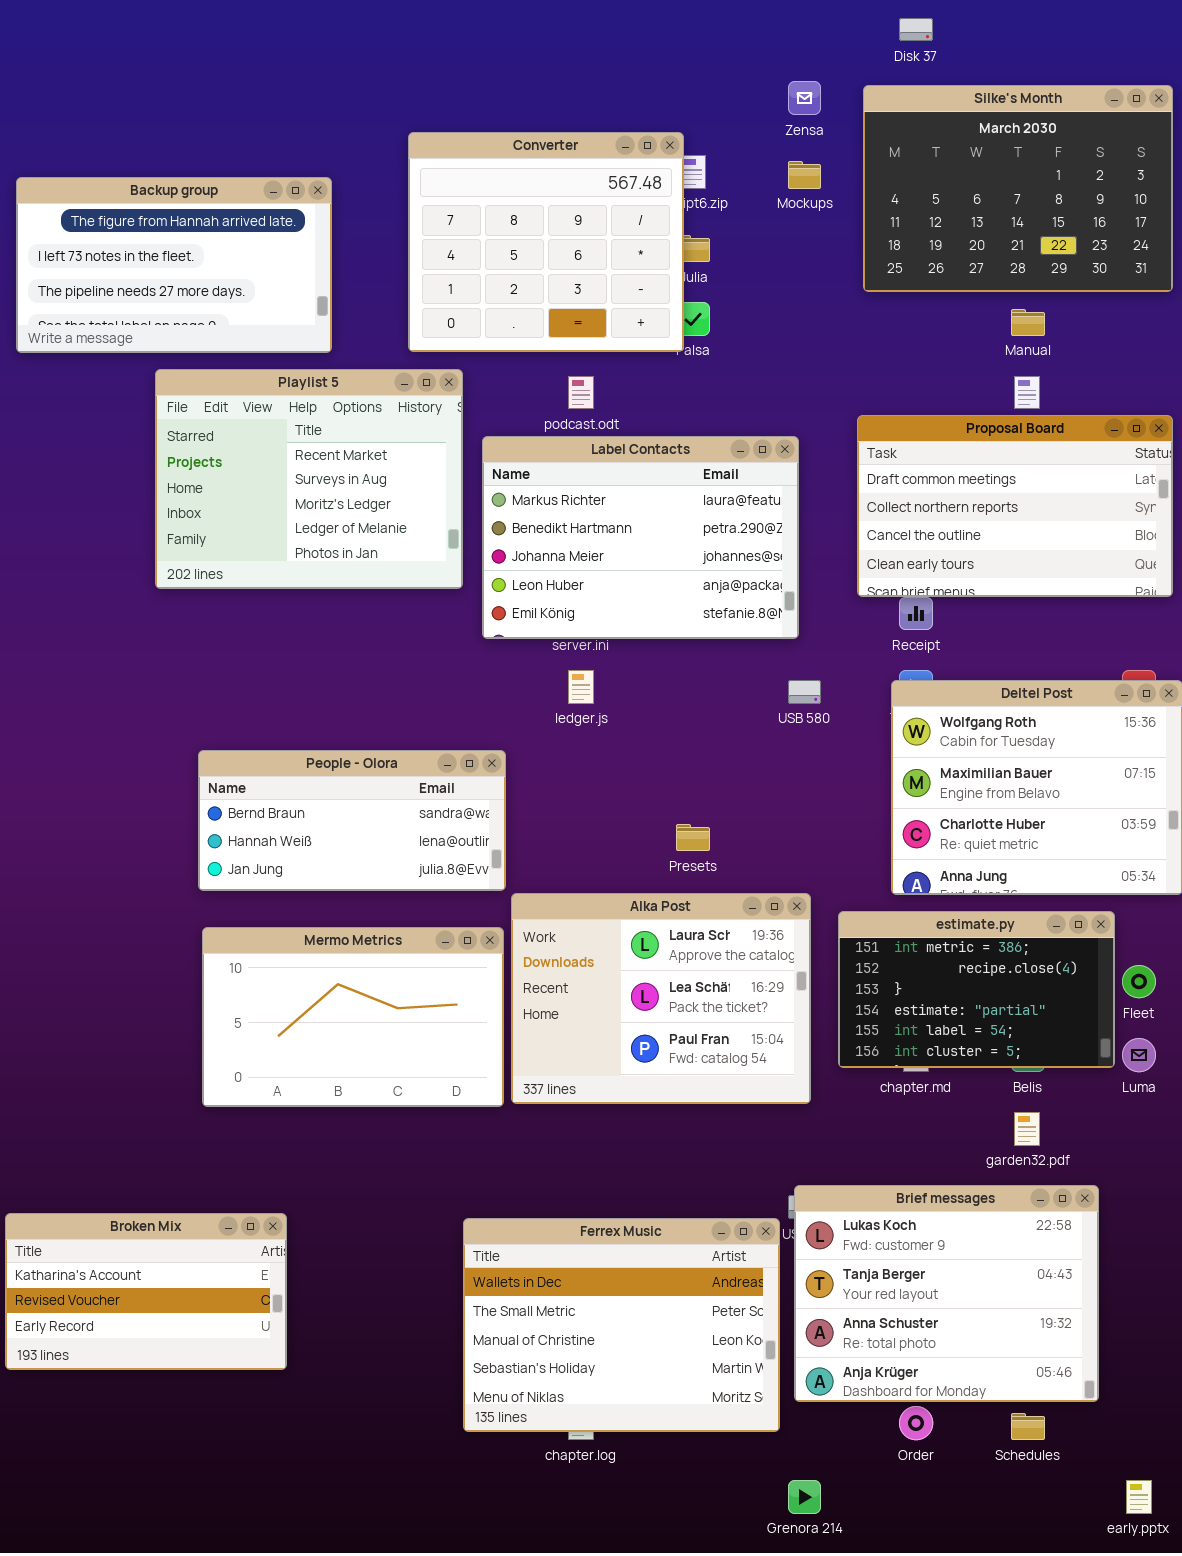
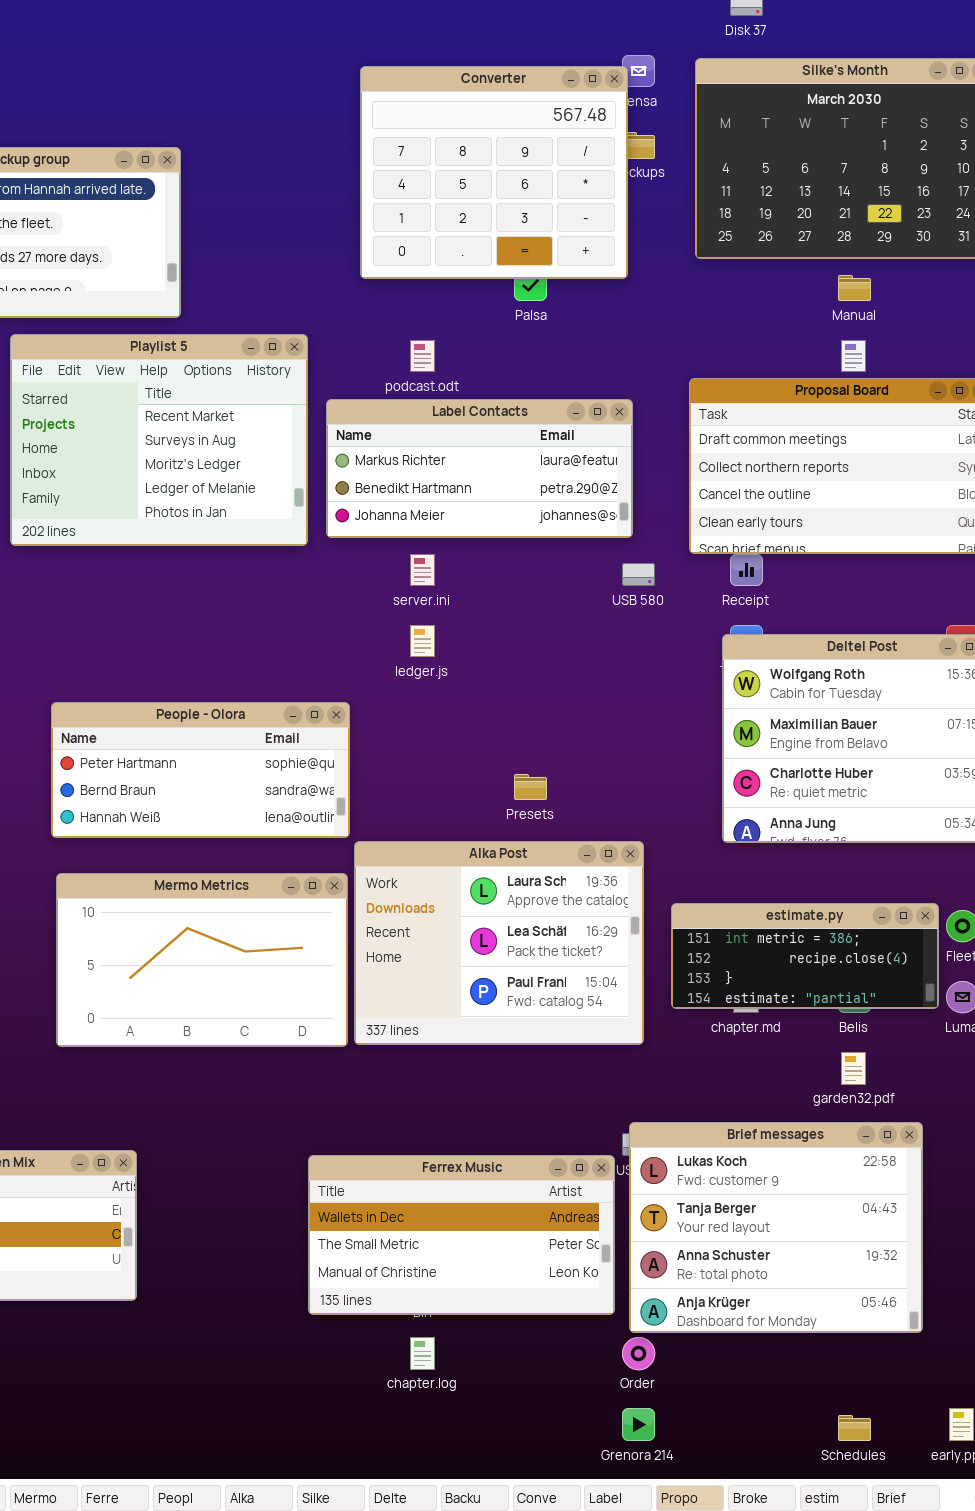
Converter: [408,132,684,352] -> [360,66,628,279], moved
Label Contacts: [482,436,799,639] -> [326,399,633,538], resized
USB 580: [788,680,821,704] -> [622,563,655,586], moved
People - Olora: [198,750,506,891] -> [51,702,350,838], scrolled up 1 row
estimate.py: [838,911,1115,1068] -> [671,903,939,1009], resized
Ferrex Music: [463,1218,780,1432] -> [308,1155,615,1315], resized
Order: [899,1406,933,1440] -> [622,1337,655,1370], moved
Schedules: [1011,1413,1045,1440] -> [838,1415,871,1441], moved

